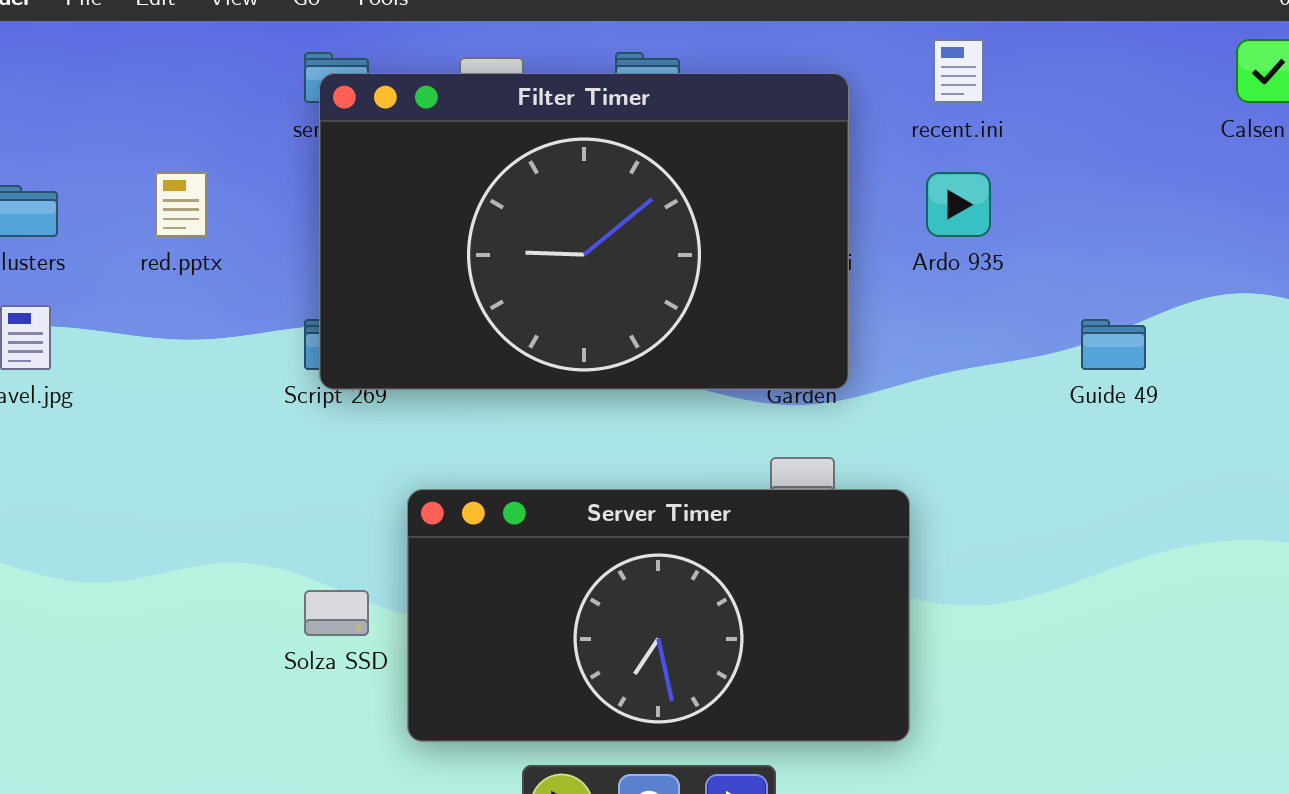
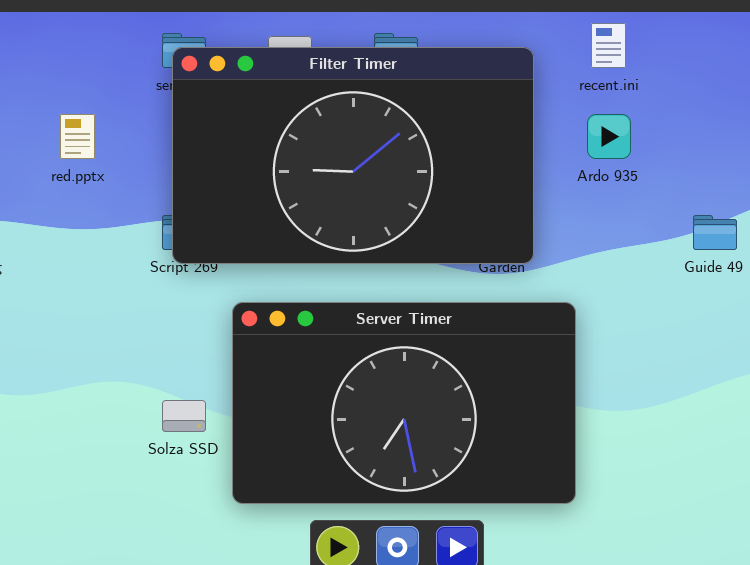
Server Timer: [407,489,910,742] -> [232,302,576,504], resized

